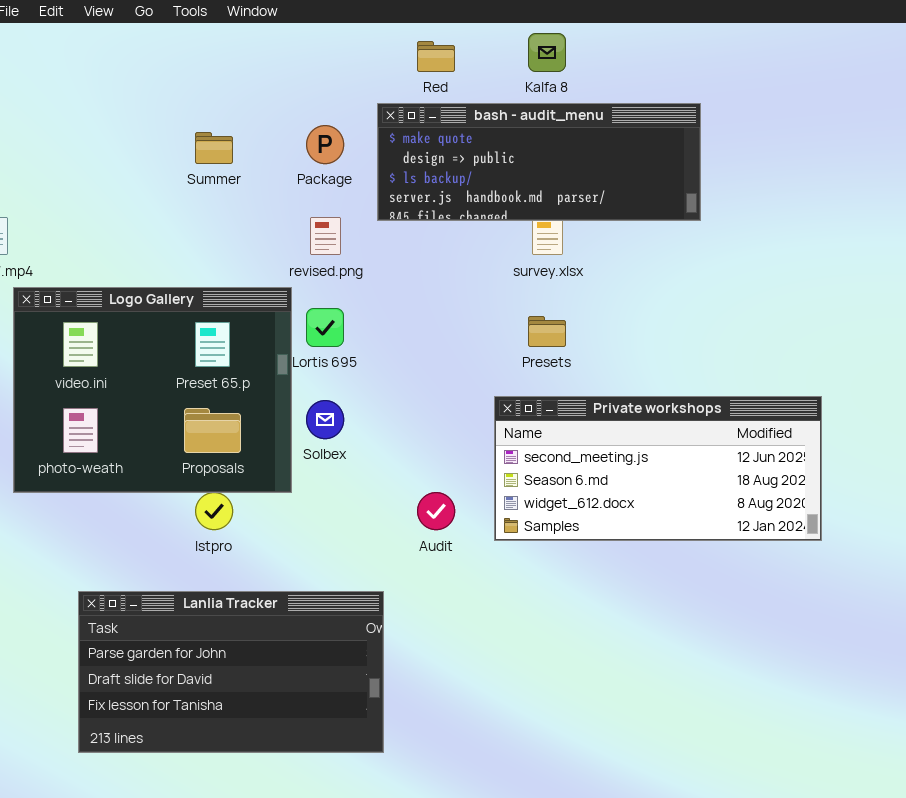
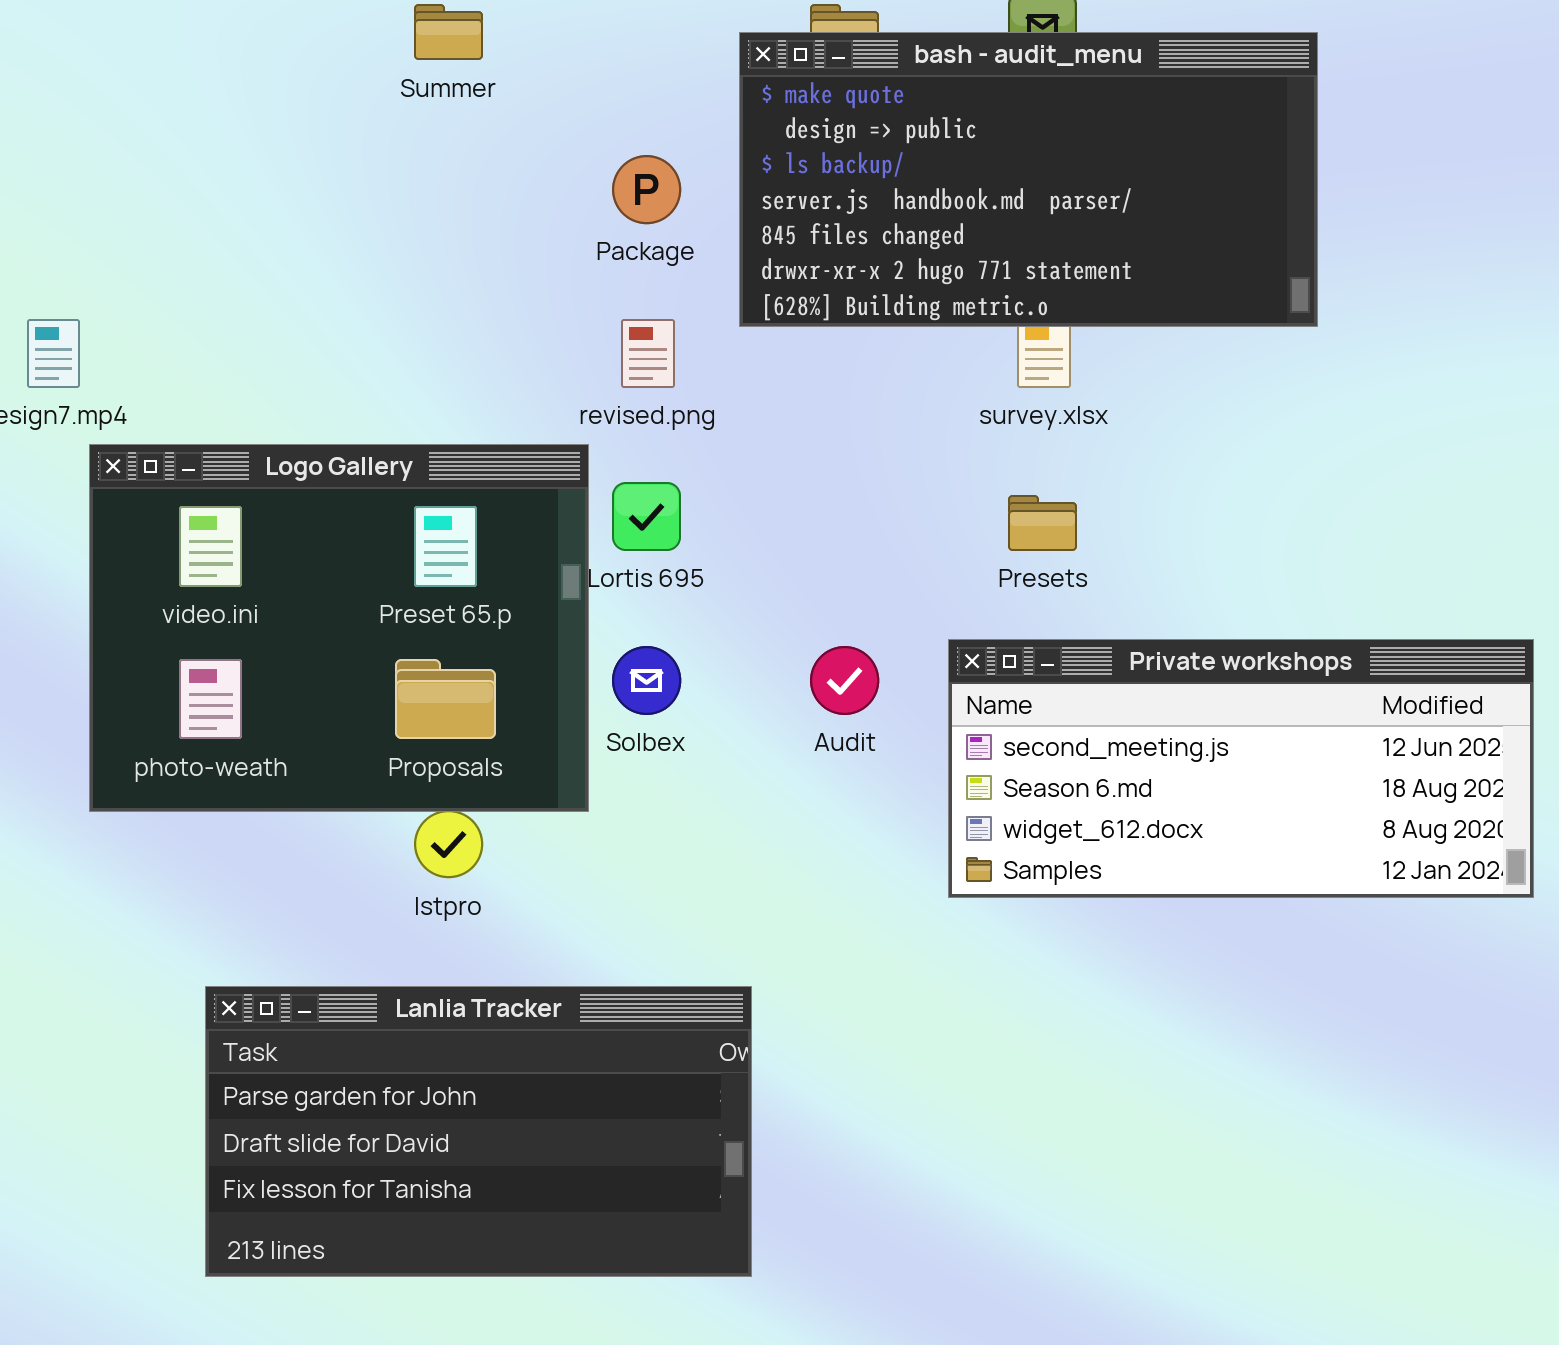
bash - audit_menu: [377,103,701,221] -> [739,32,1318,327], resized
Summer: [195,132,233,164] -> [414,4,483,60], moved
Audit: [417,492,455,530] -> [810,646,879,715], moved

